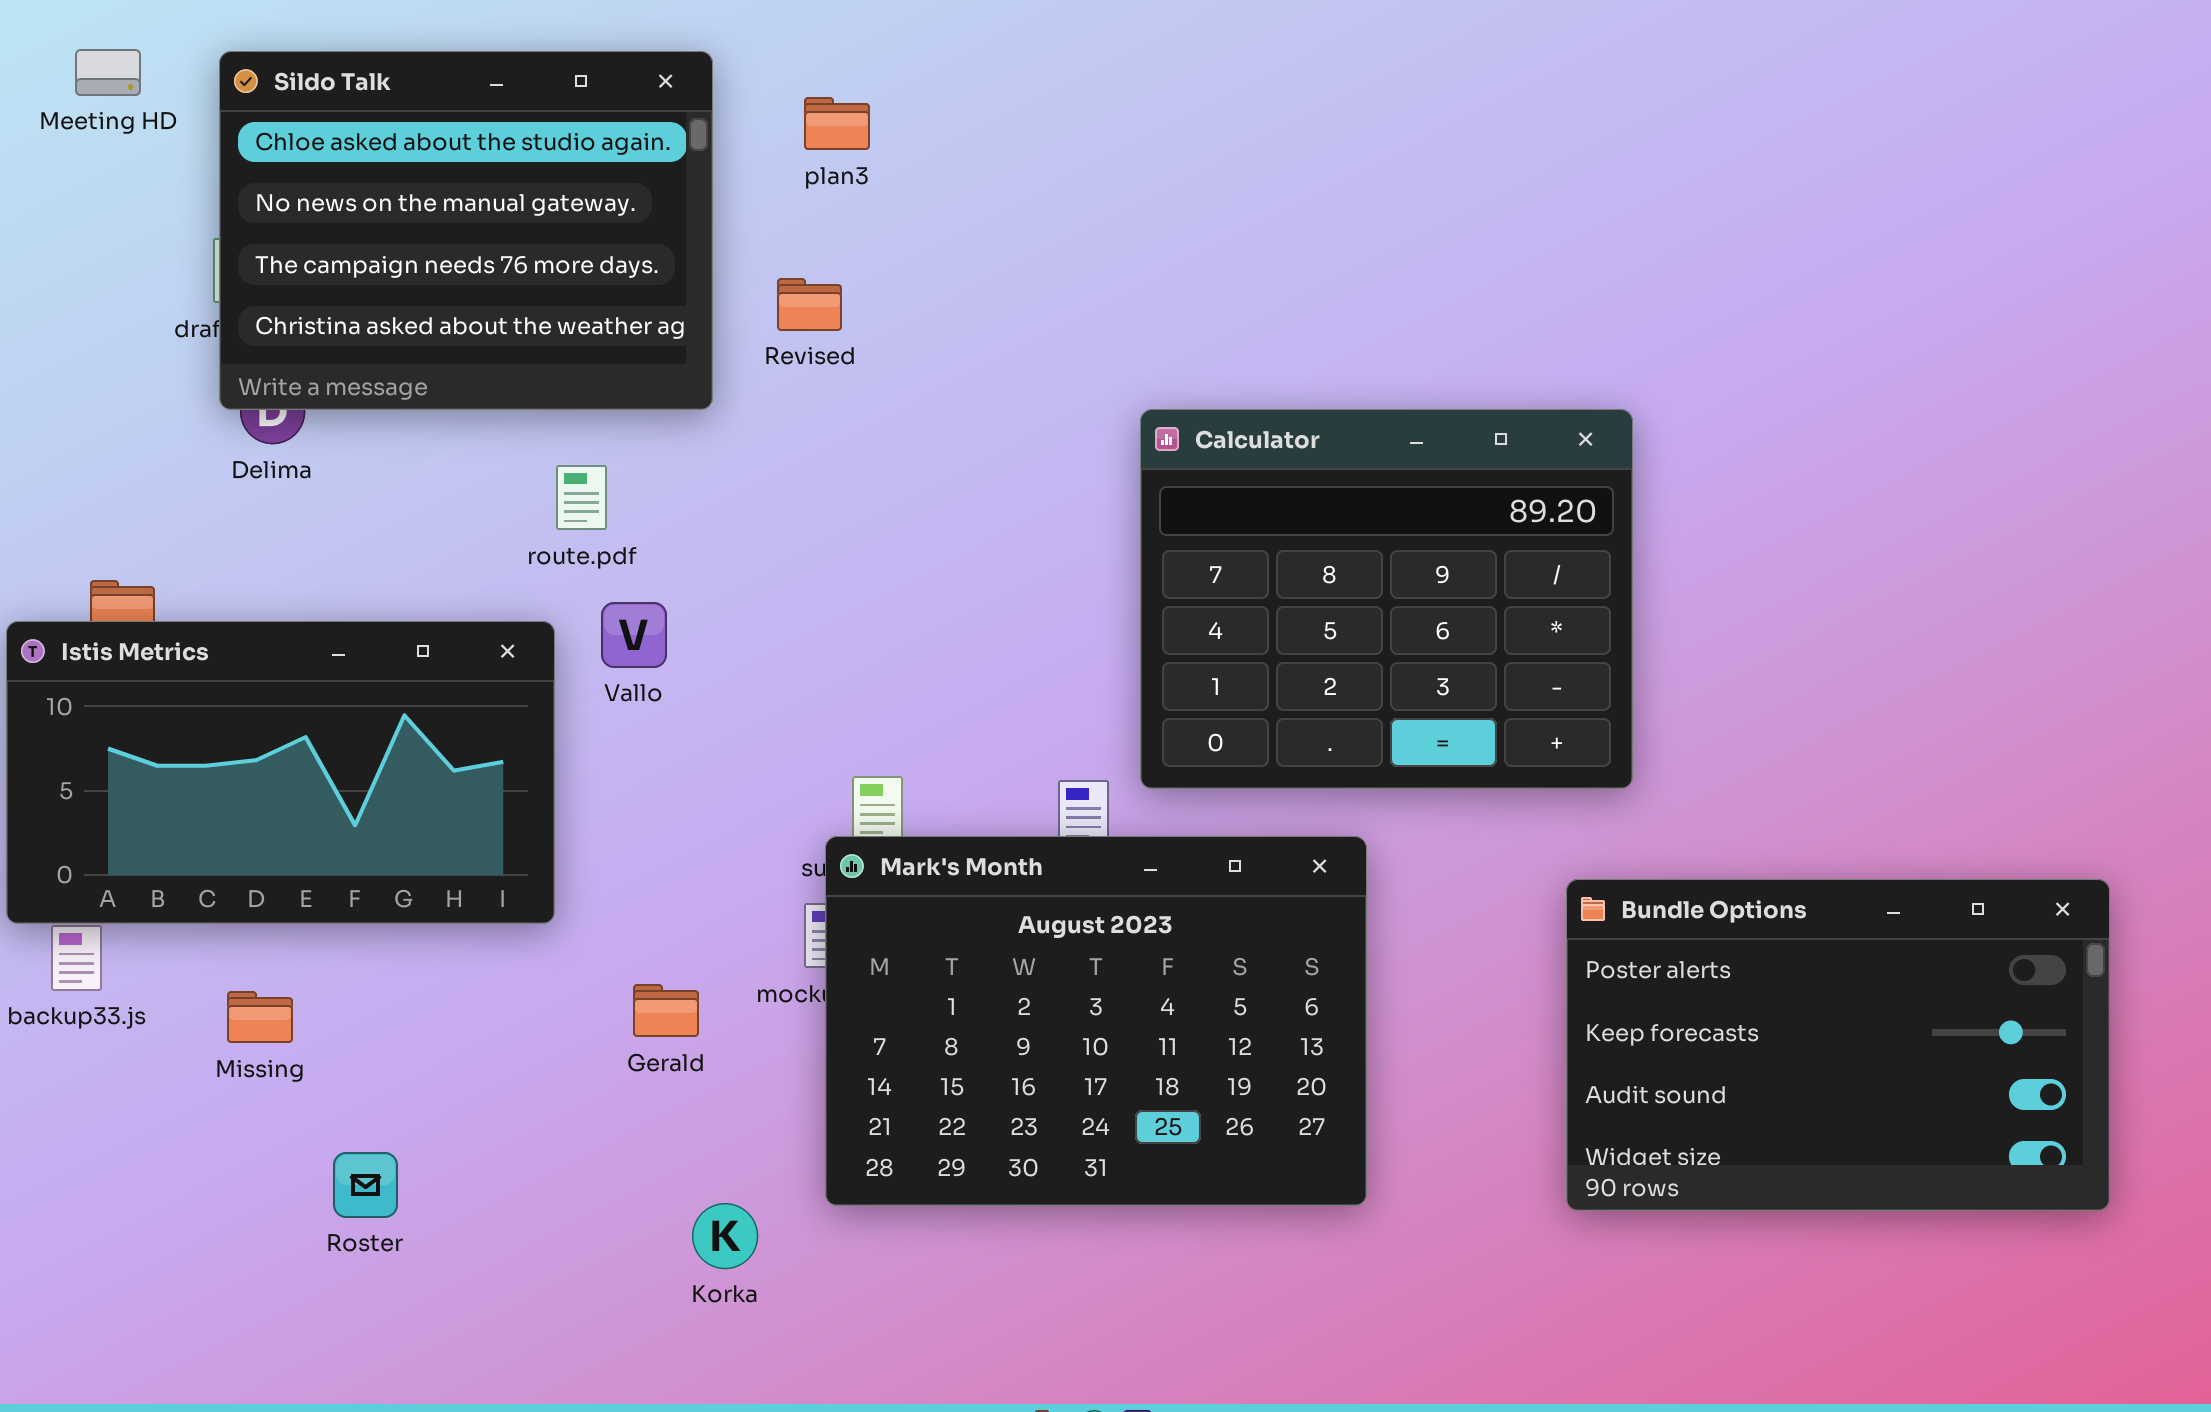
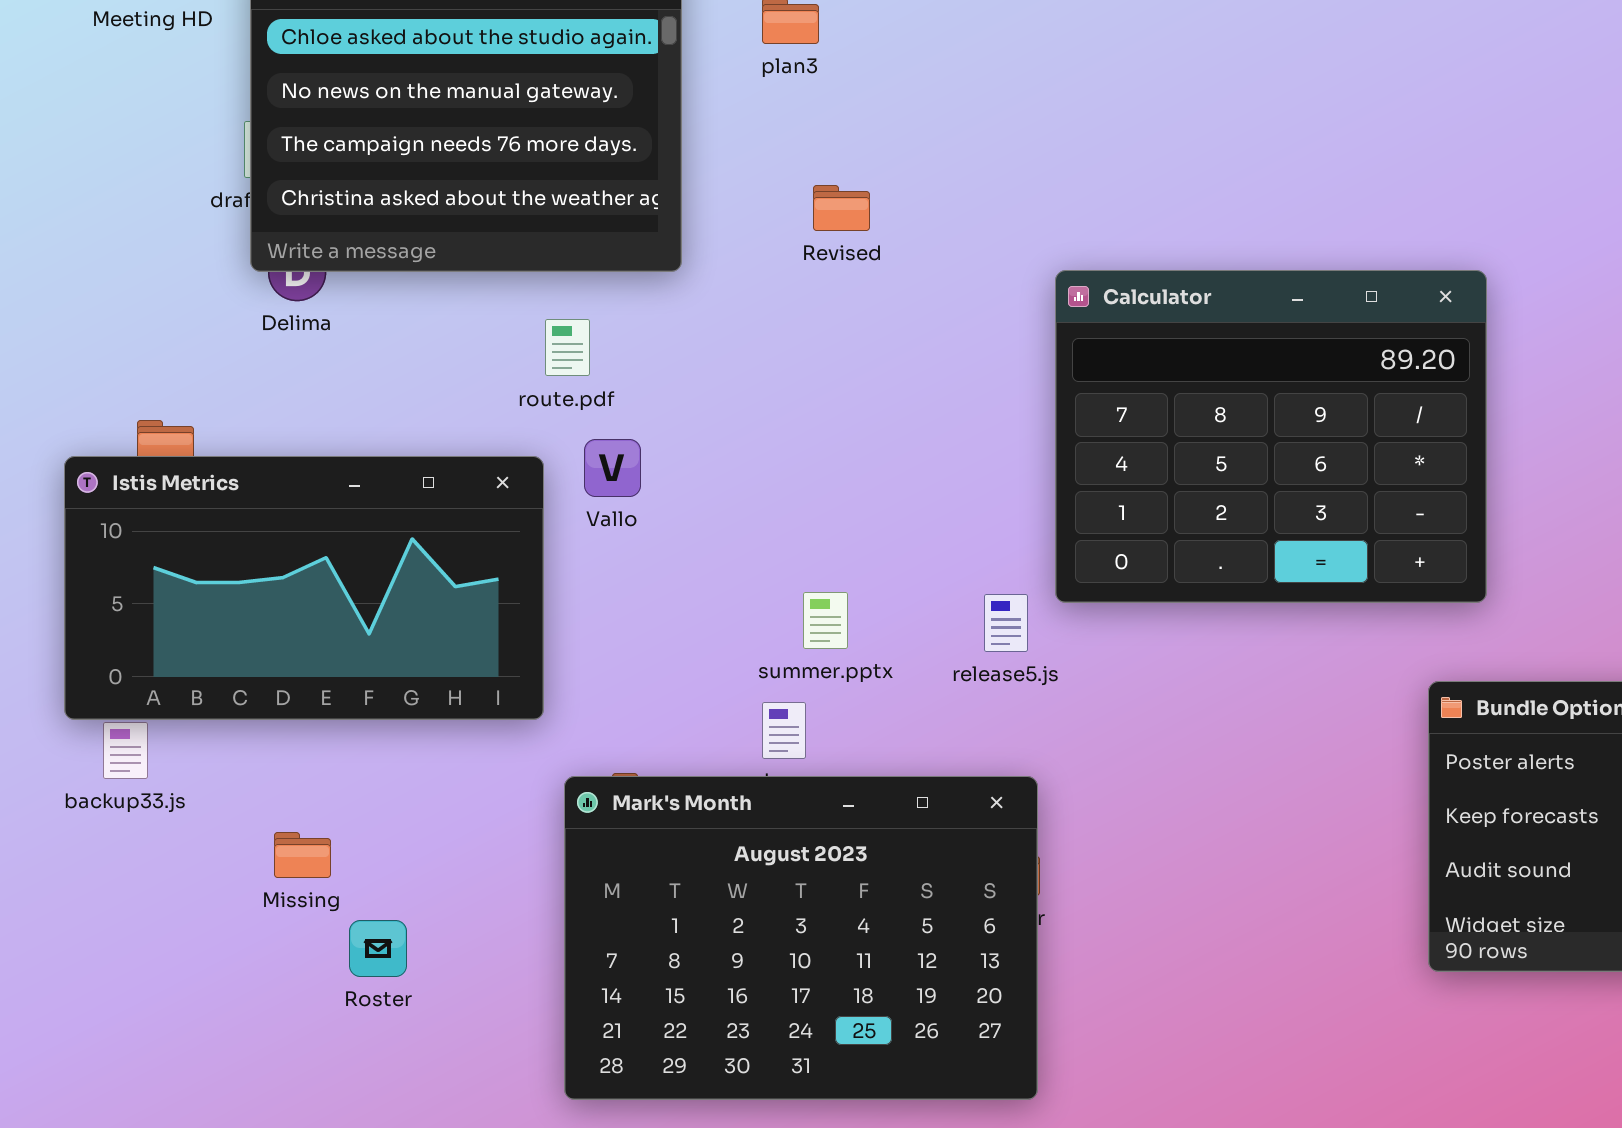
Revised: [777,278,842,331] -> [813,185,870,231], moved
Mark's Month: [825,836,1367,1206] -> [564,776,1038,1100], moved
Missing: [227,991,293,1043] -> [274,832,331,878], moved

